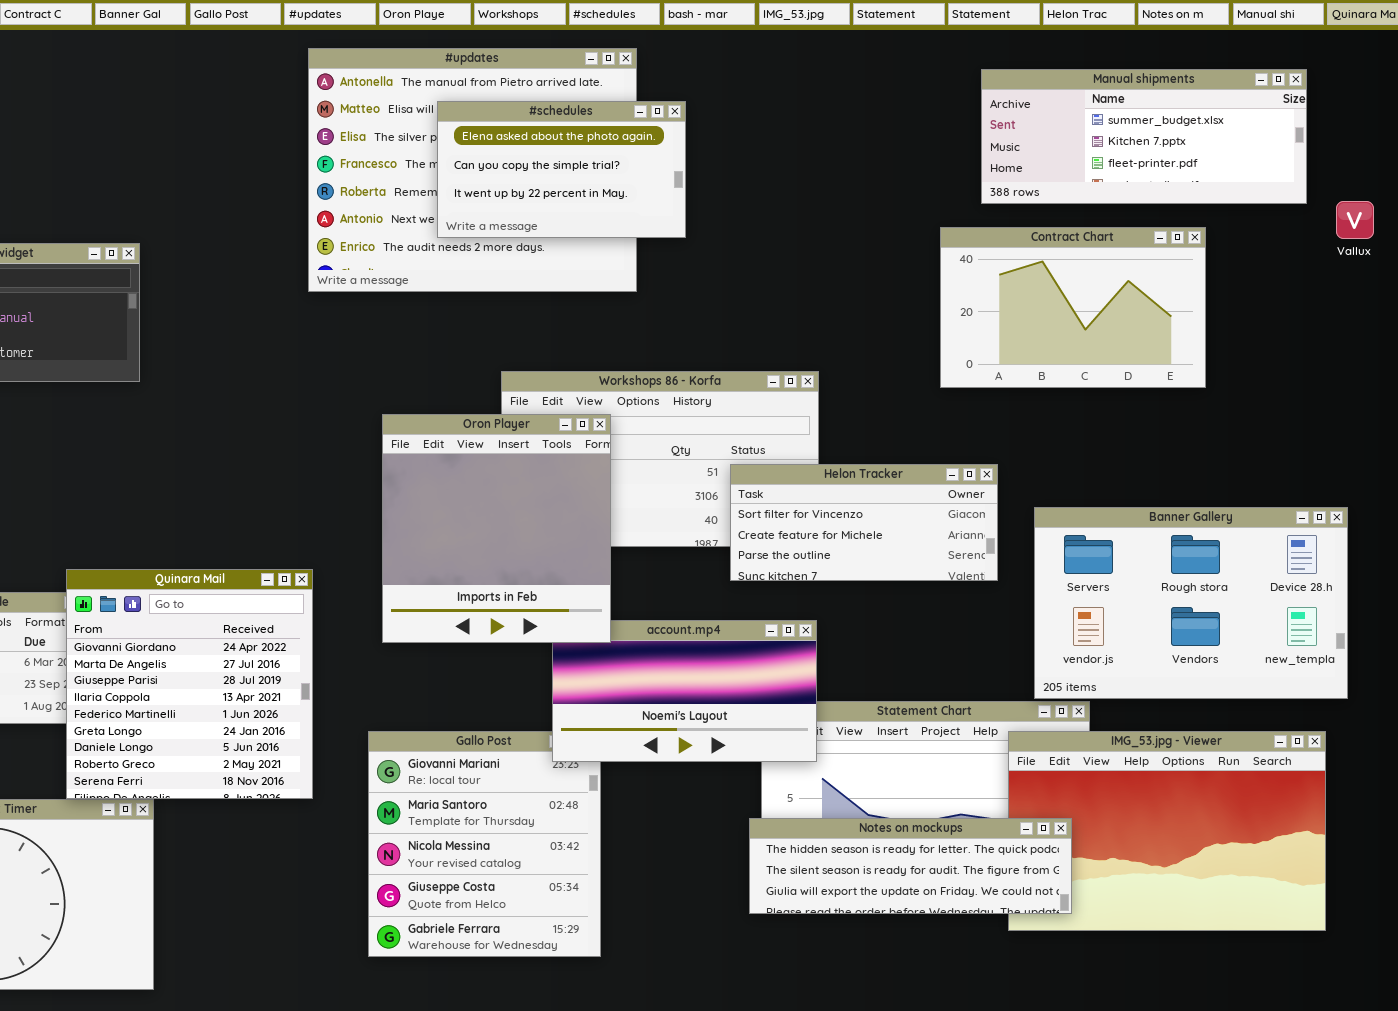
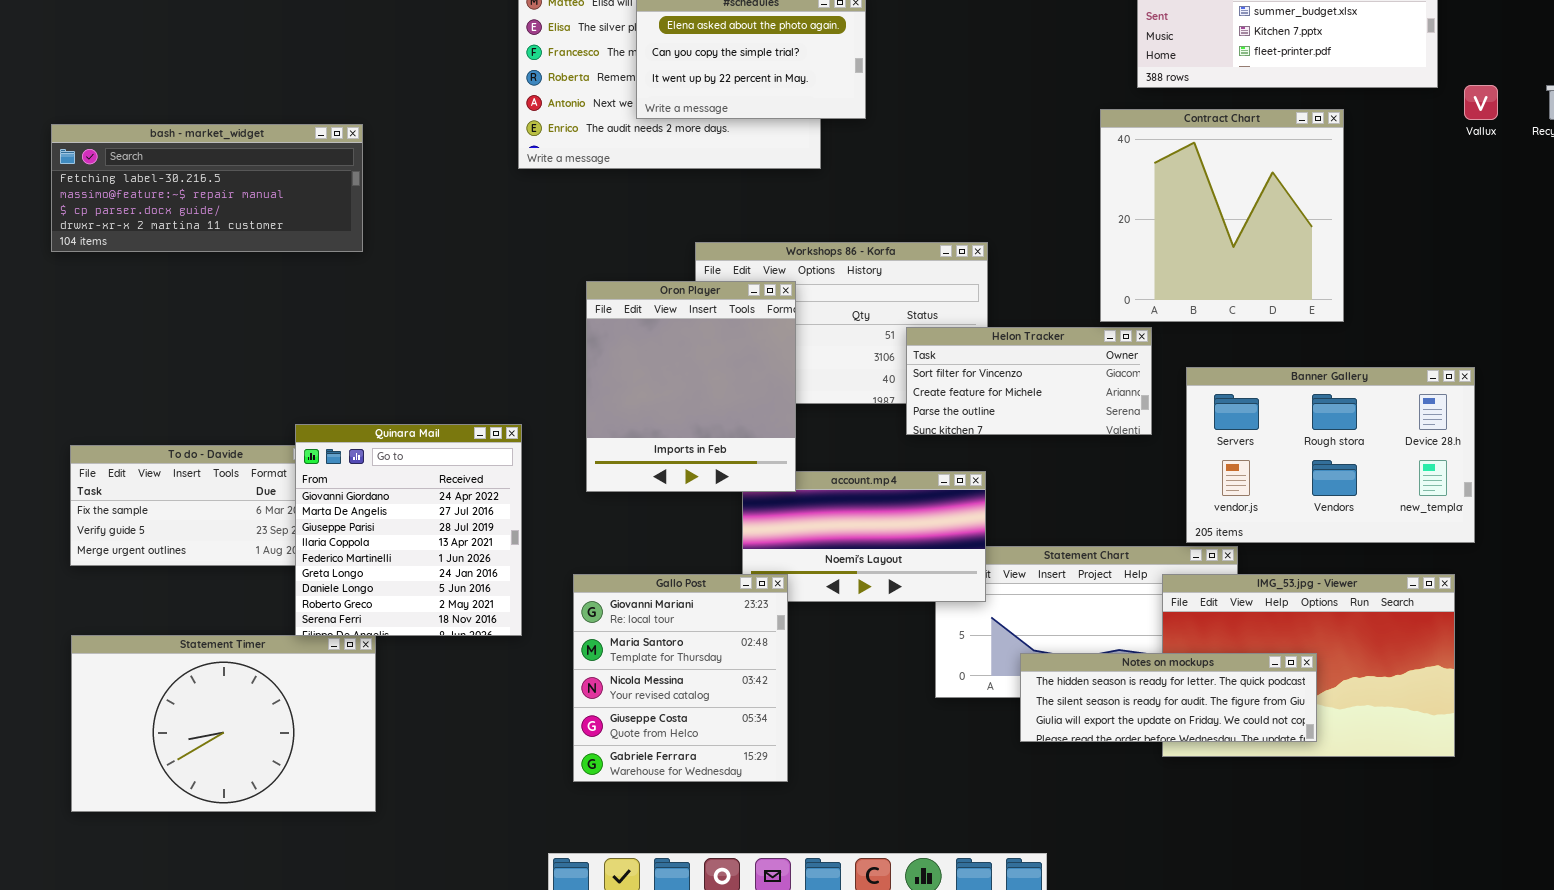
Contract Chart: [940,227,1206,388] -> [1100,109,1344,322], resized
Gallo Post: [368,731,601,957] -> [573,574,788,782], raised
Notes on mockups: [749,818,1072,914] -> [1020,653,1317,742], moved

